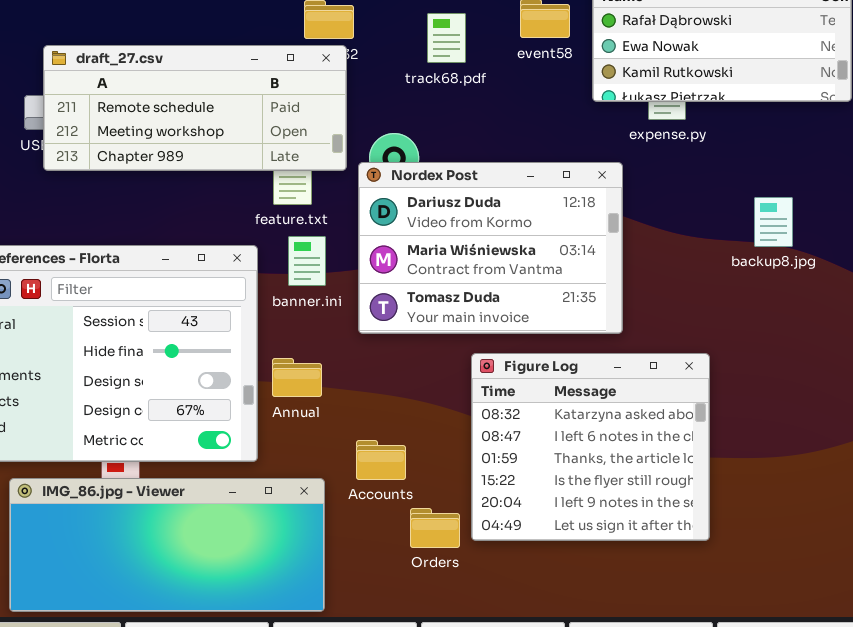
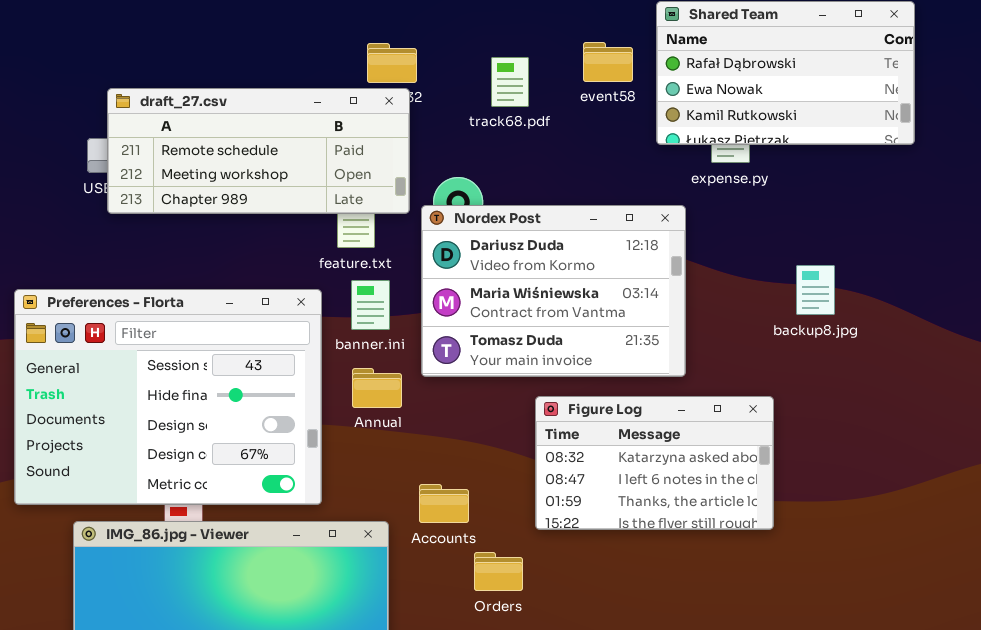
backup8.jpg: [754,197,793,247] -> [796,265,835,315], moved
Figure Log: [471,353,710,541] -> [535,396,774,530], resized
Annual: [272,358,322,397] -> [352,368,402,408], moved

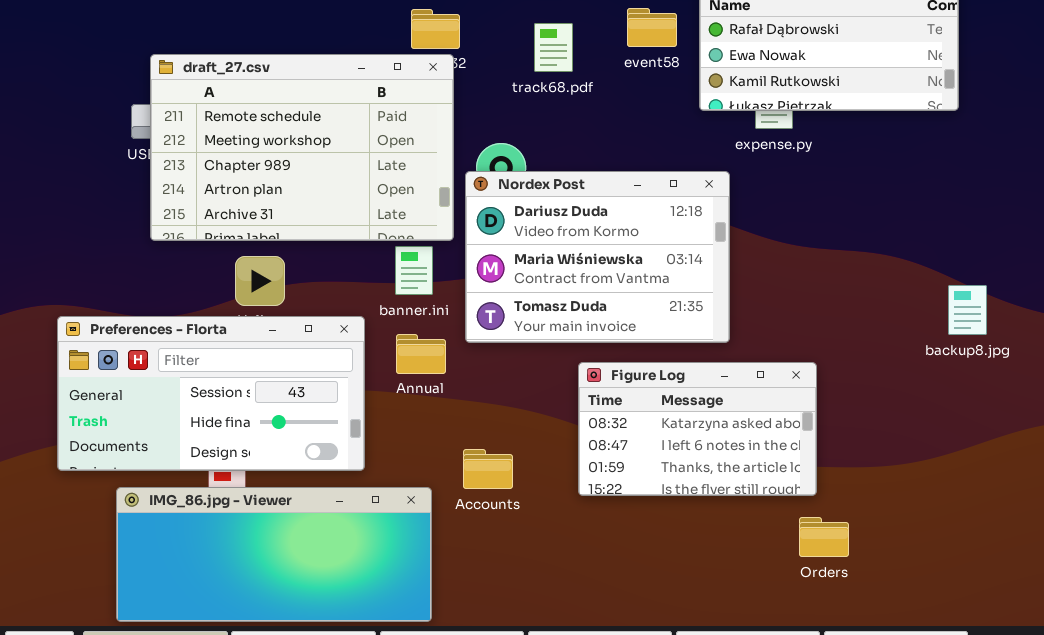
draft_27.csv: [107,88,410,214] -> [150,54,454,241], resized
backup8.jpg: [796,265,835,315] -> [948,285,987,335], moved
Preferences - Florta: [14,289,322,505] -> [57,316,365,471], resized
Orders: [474,552,523,591] -> [799,517,849,557], moved

